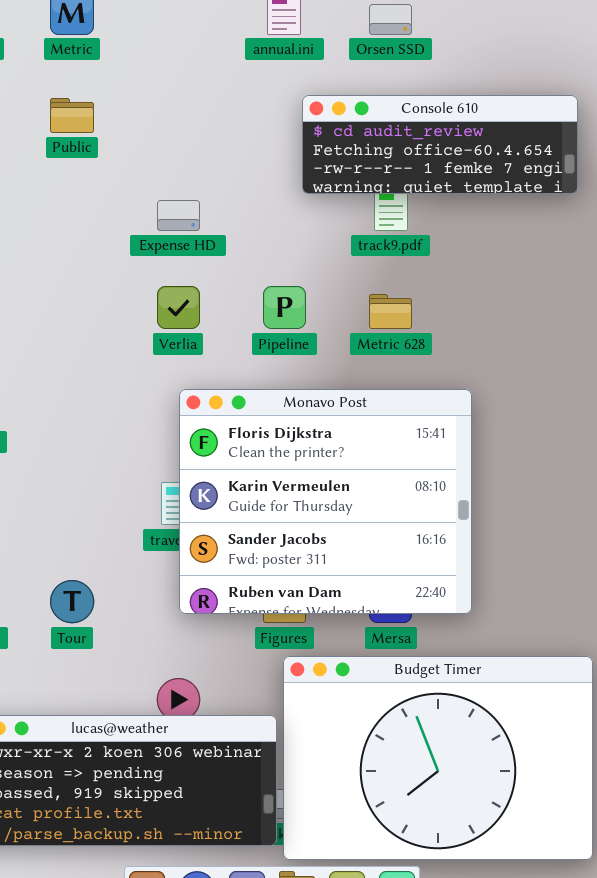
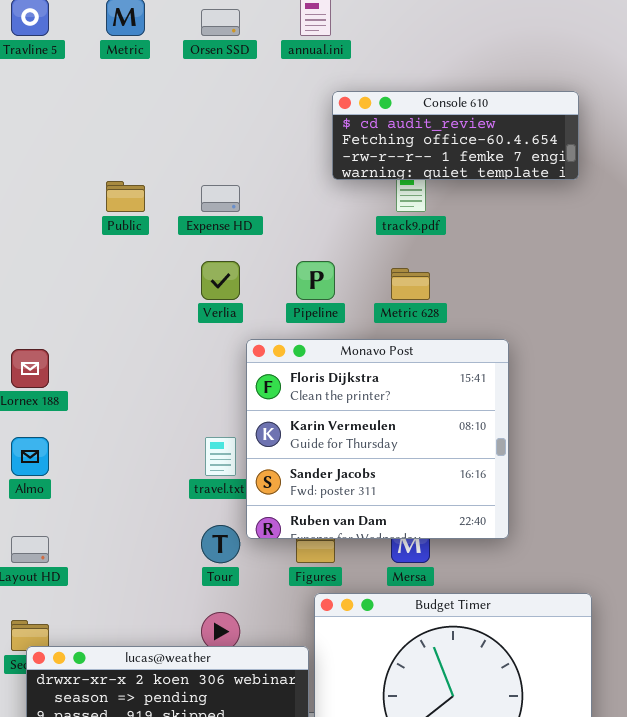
Orsen SSD: [369,4,412,35] -> [201,9,240,36], moved
Public: [50,98,94,133] -> [106,181,145,212], moved
Monavo Post: [179,389,472,614] -> [246,339,509,539], moved
Tour: [50,580,94,623] -> [201,525,240,563], moved

